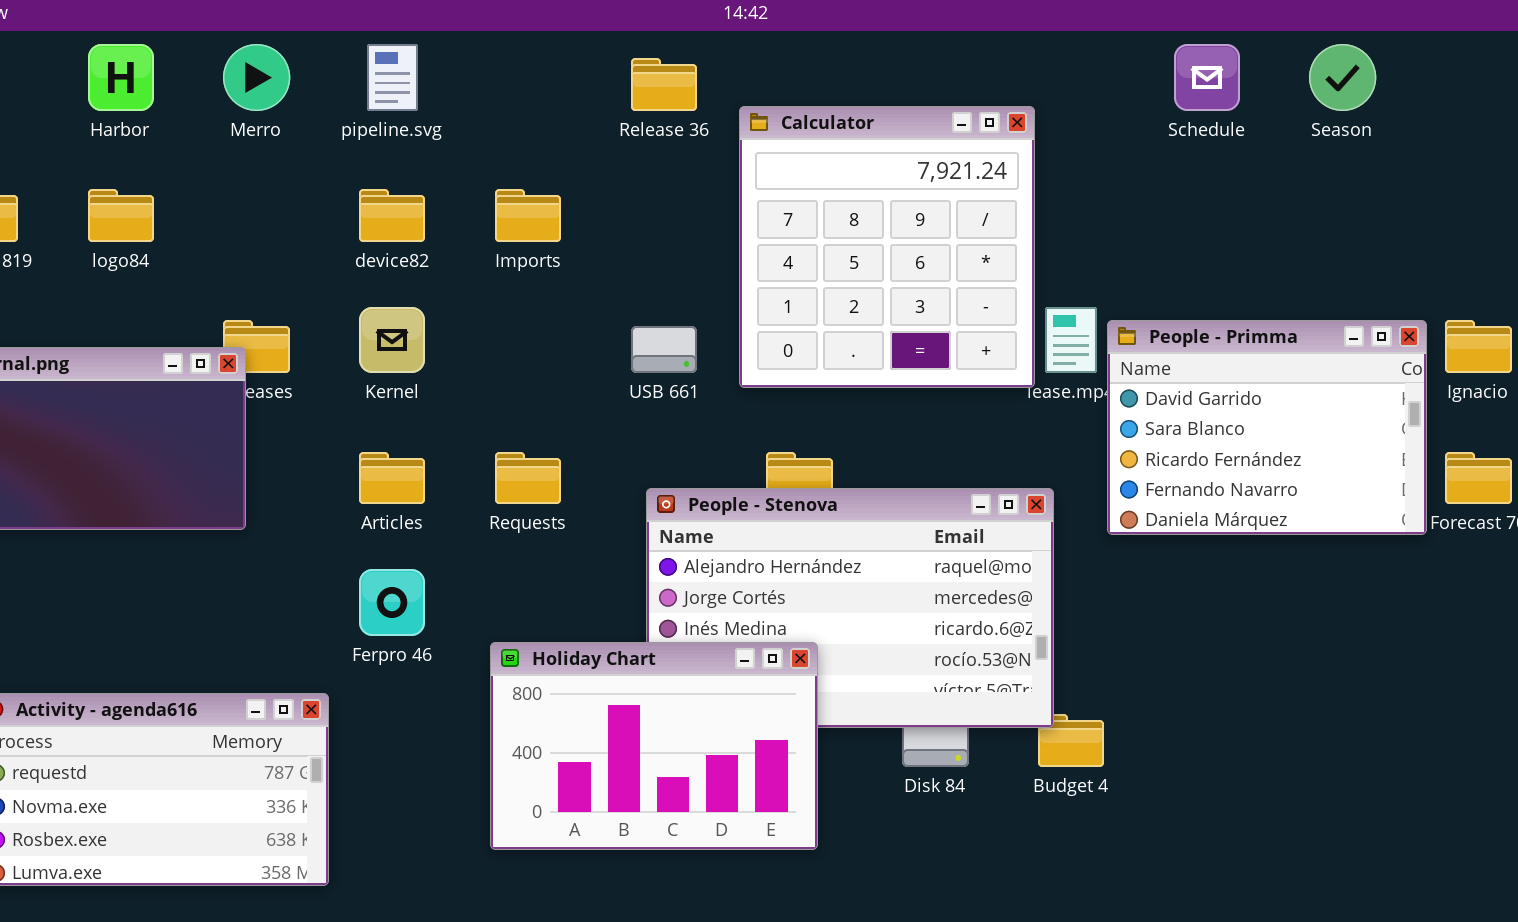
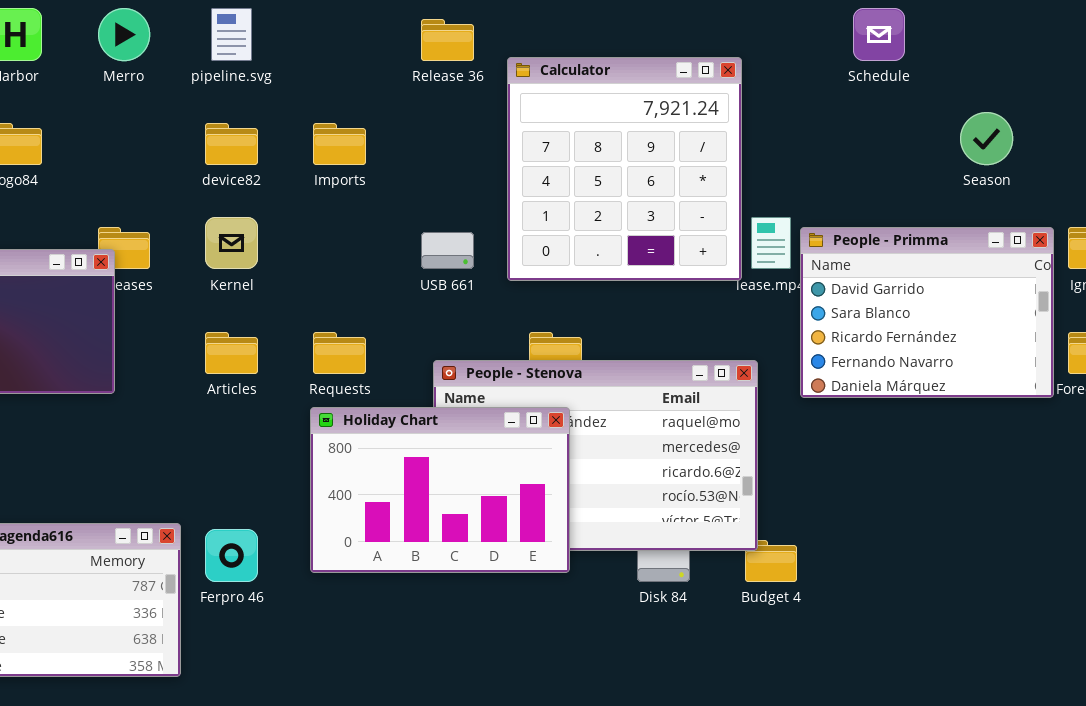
Season: [1309,44,1376,111] -> [960,112,1013,165], moved
Ferpro 46: [359,569,425,636] -> [205,529,258,582], moved
Holiday Chart: [490,642,818,850] -> [310,407,570,573], moved

